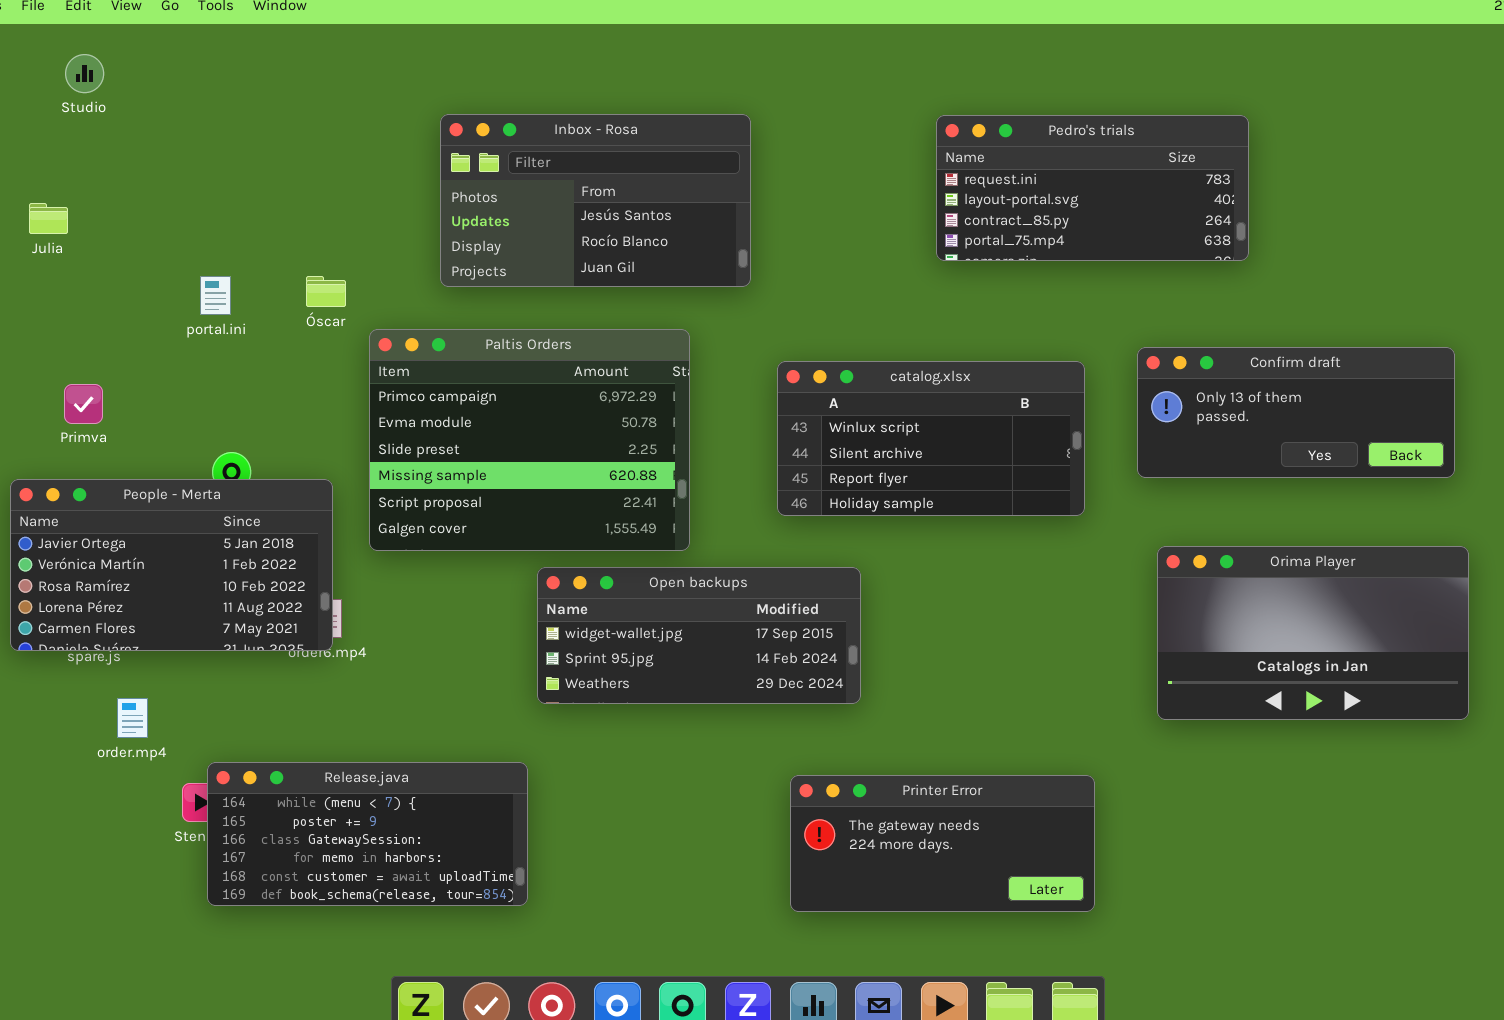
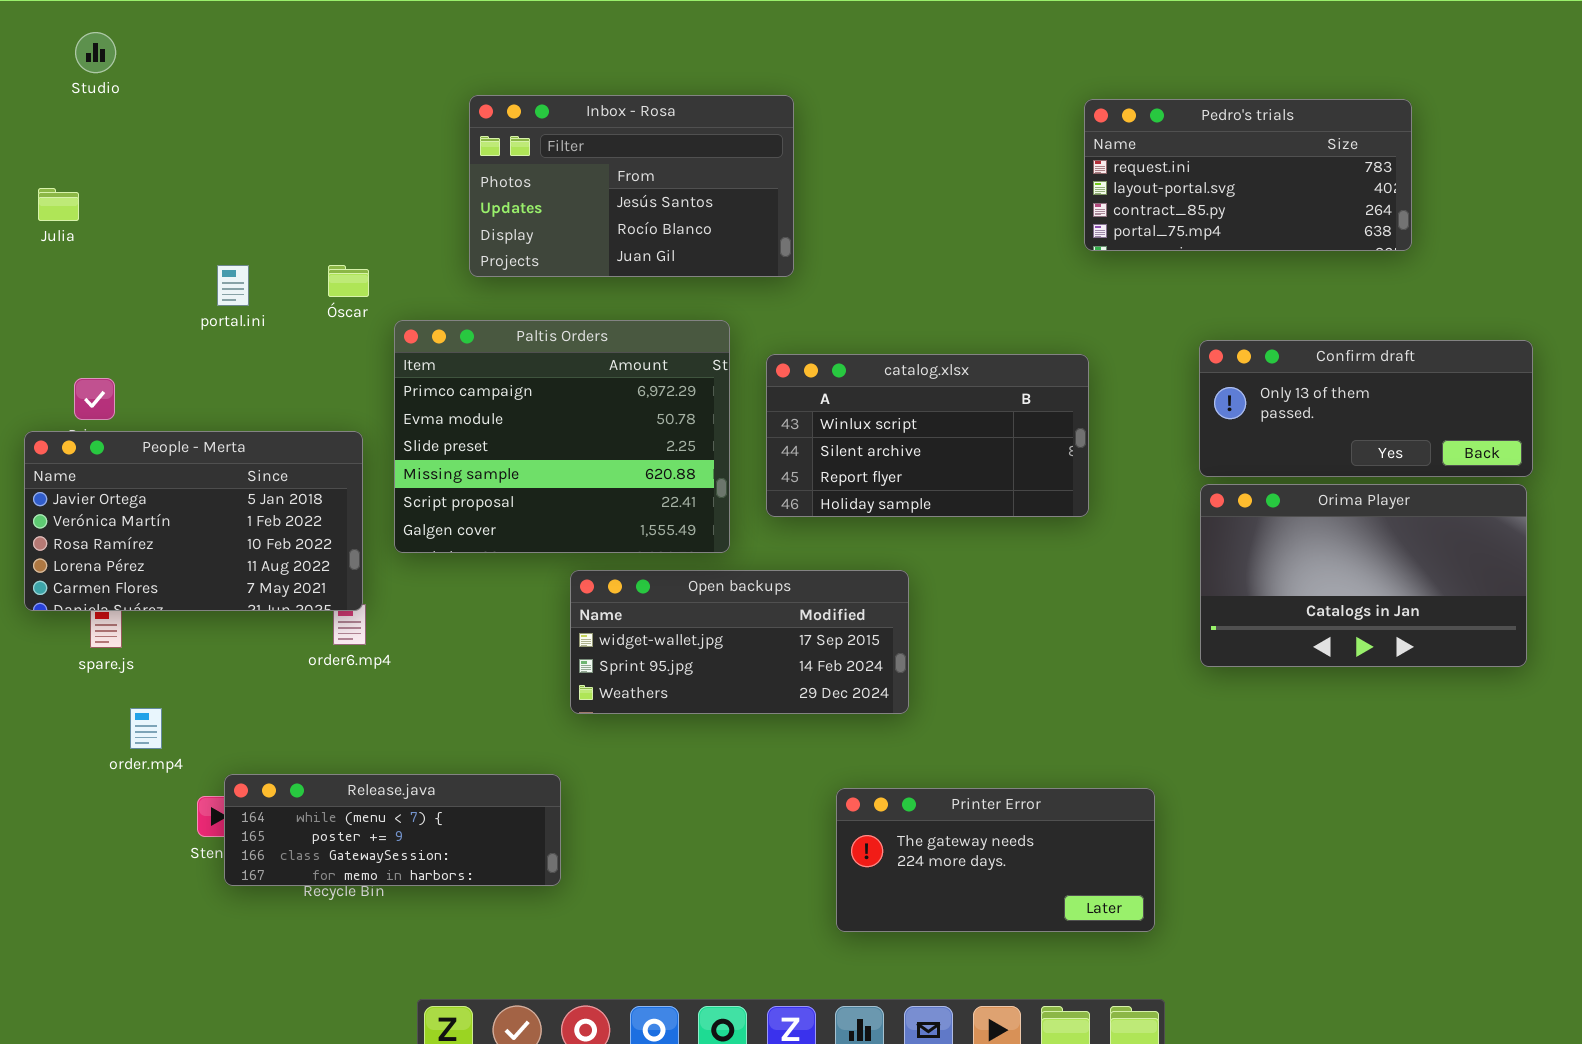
Pedro's trials: [936,115,1249,261] -> [1084,99,1412,251], moved
catalog.xlsx: [777,361,1085,516] -> [766,354,1089,517], moved
People - Merta: [10,479,333,651] -> [24,431,363,611], moved
Orima Player: [1157,546,1469,720] -> [1200,484,1527,667], moved
Release.java: [207,762,528,906] -> [224,774,561,886], resized

